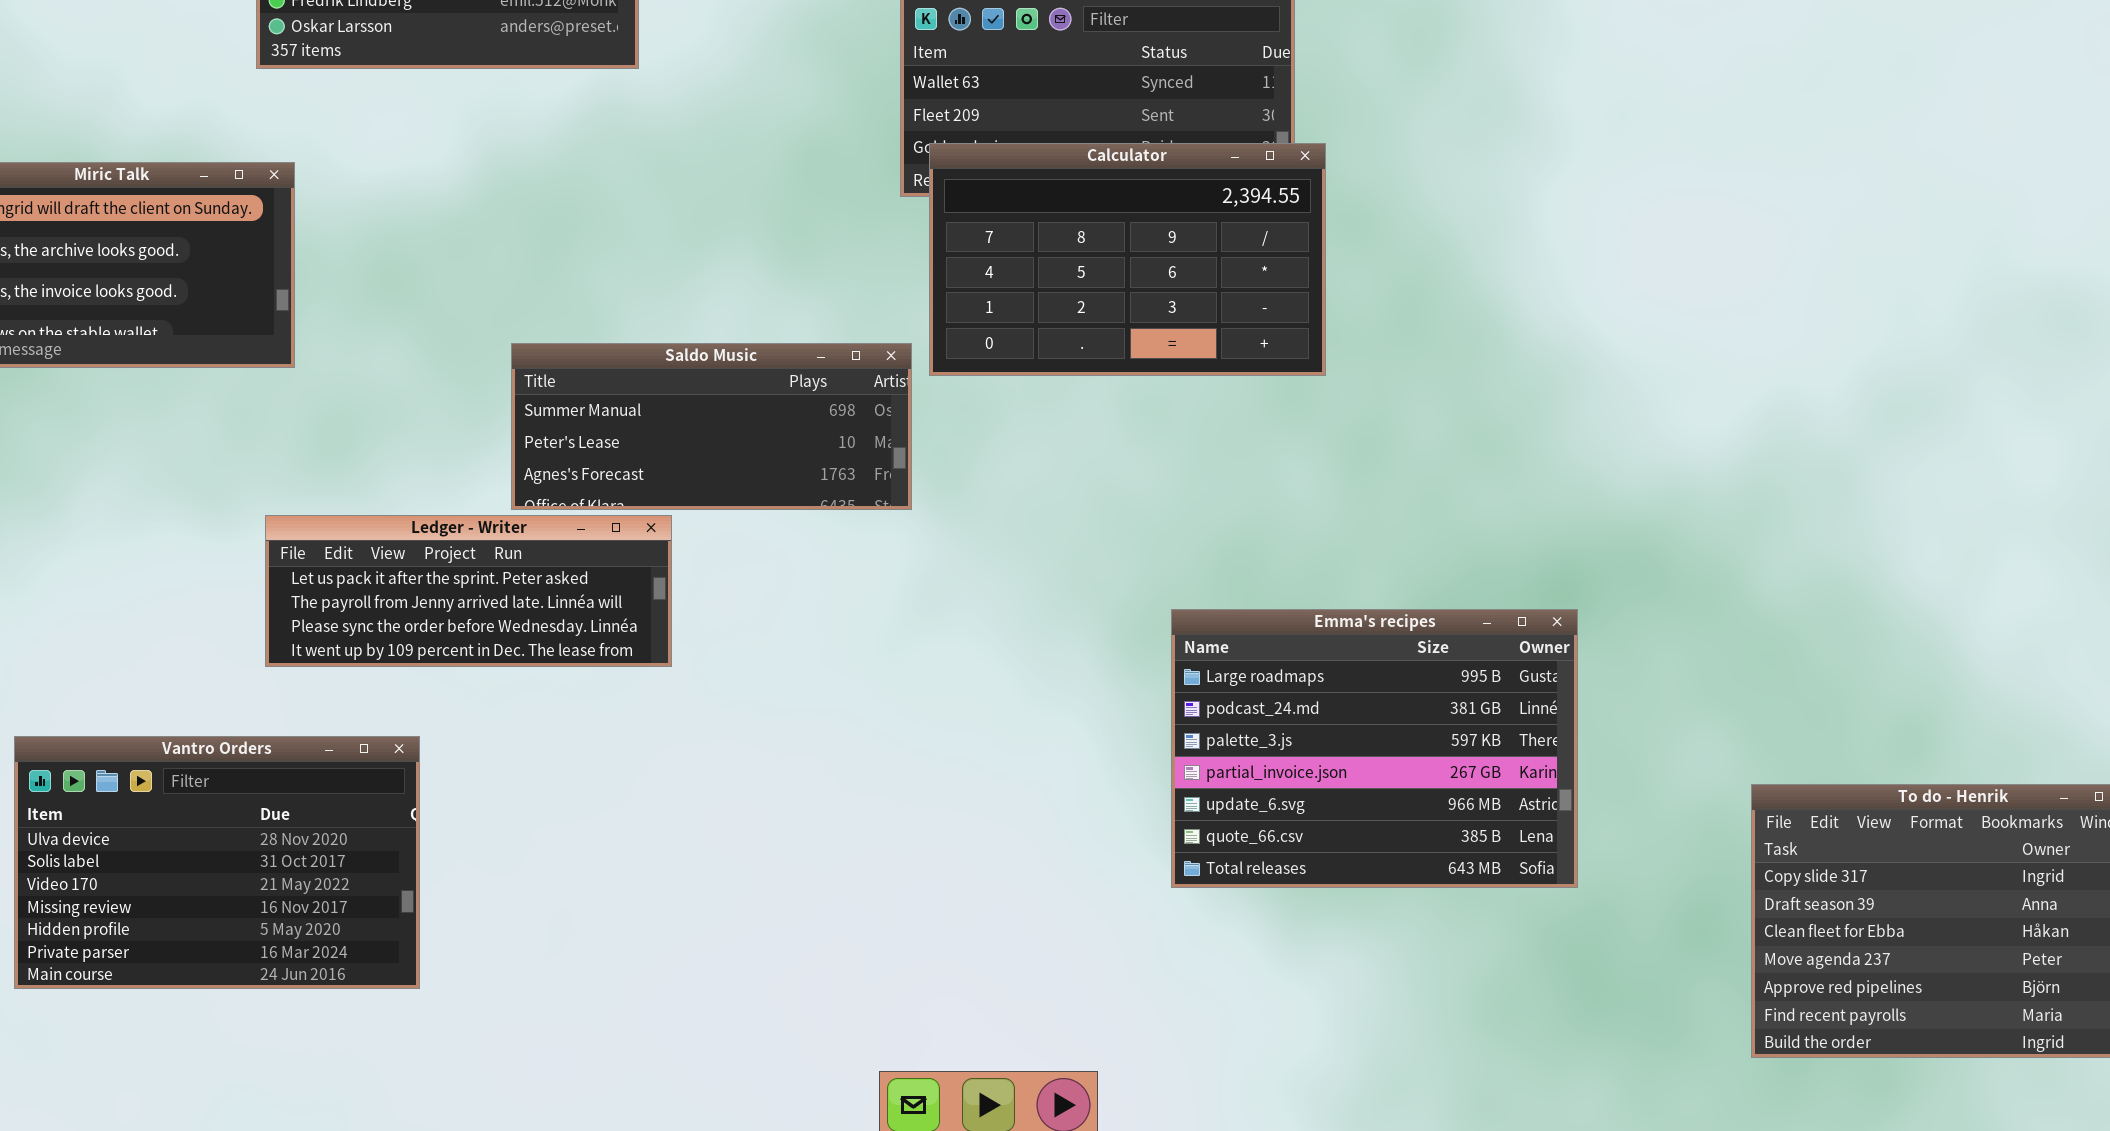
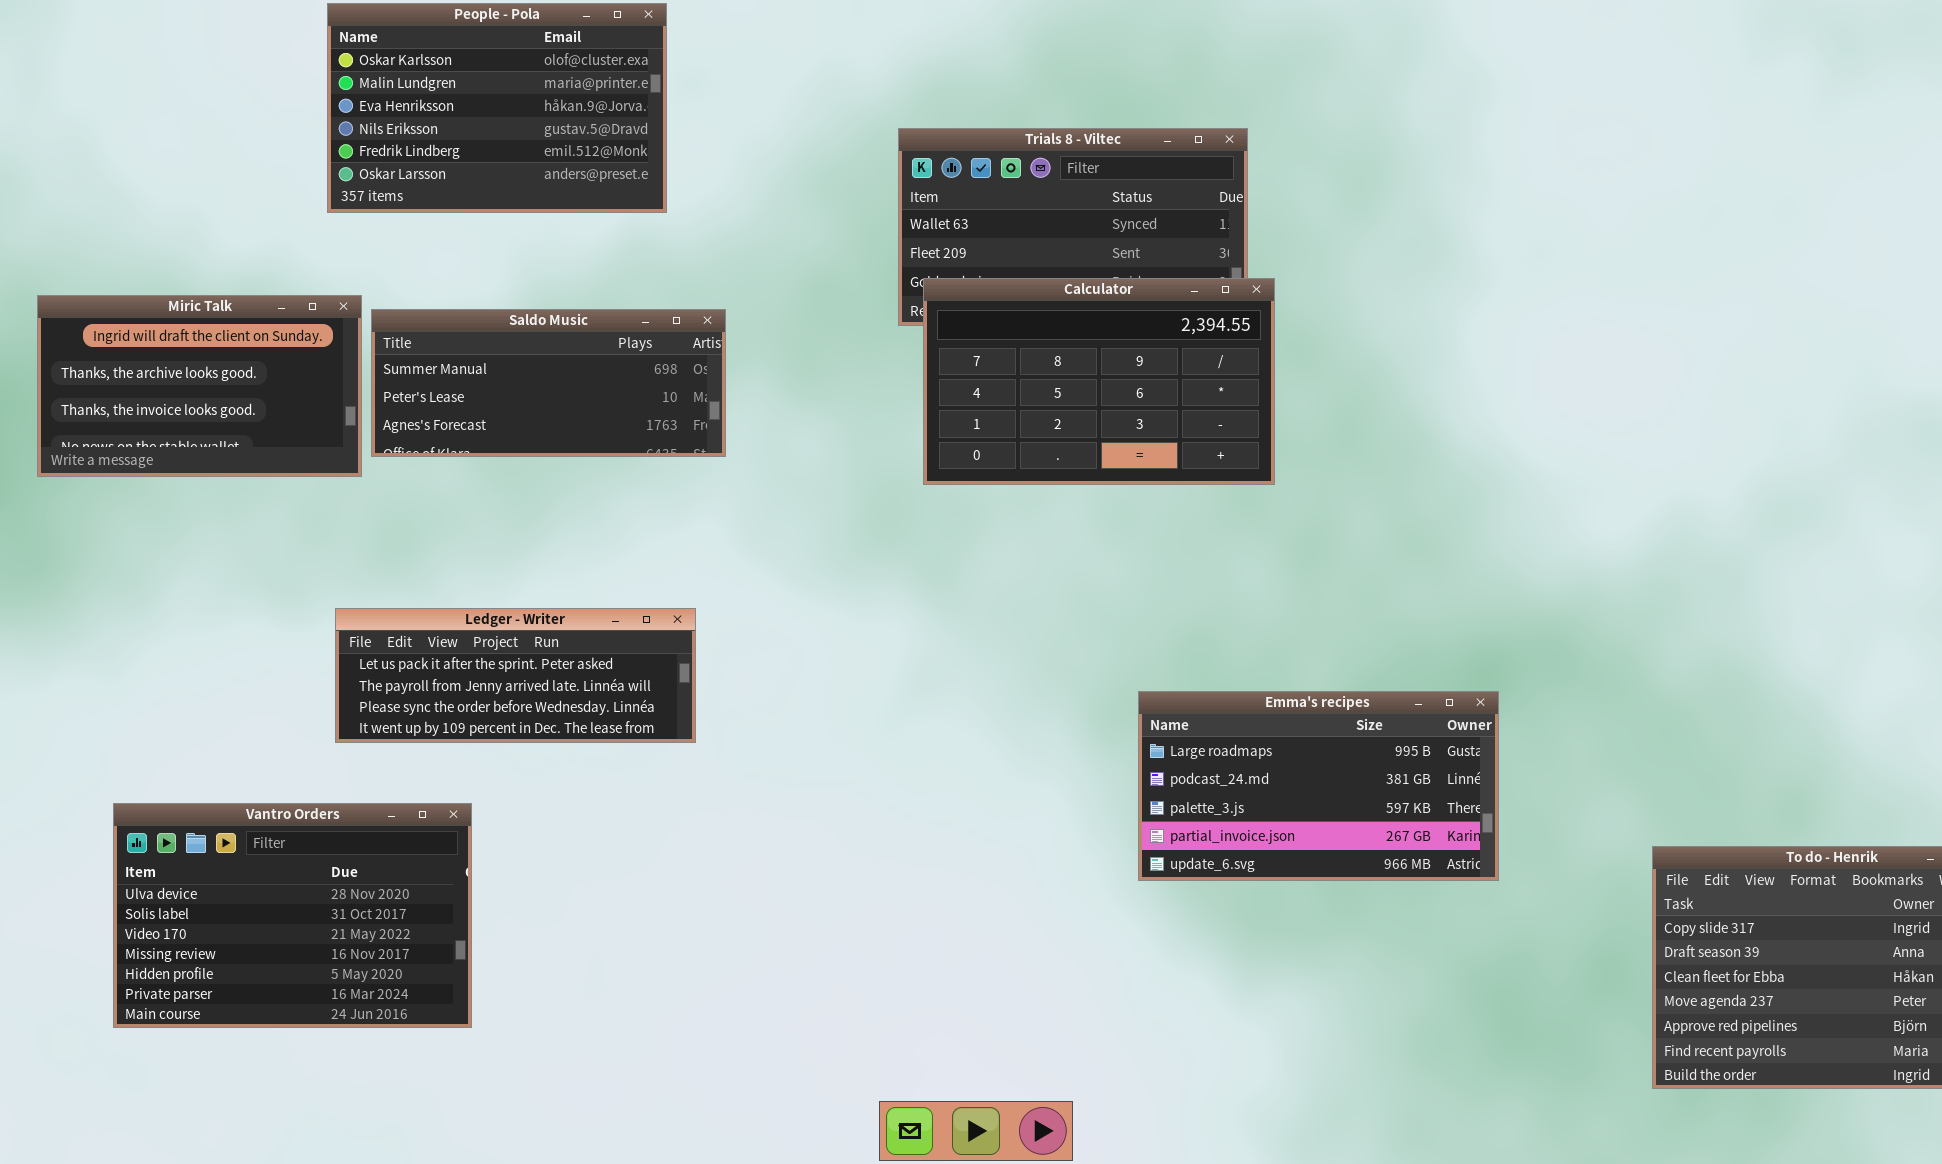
Saldo Music: [511,343,912,510] -> [371,309,726,457], moved
Emma's recipes: [1171,609,1578,888] -> [1138,691,1499,881], resized

